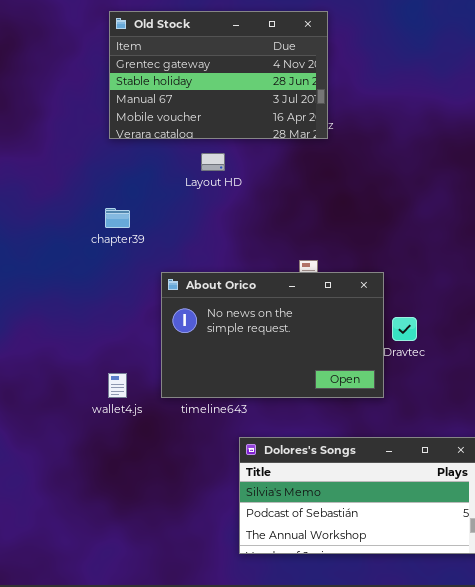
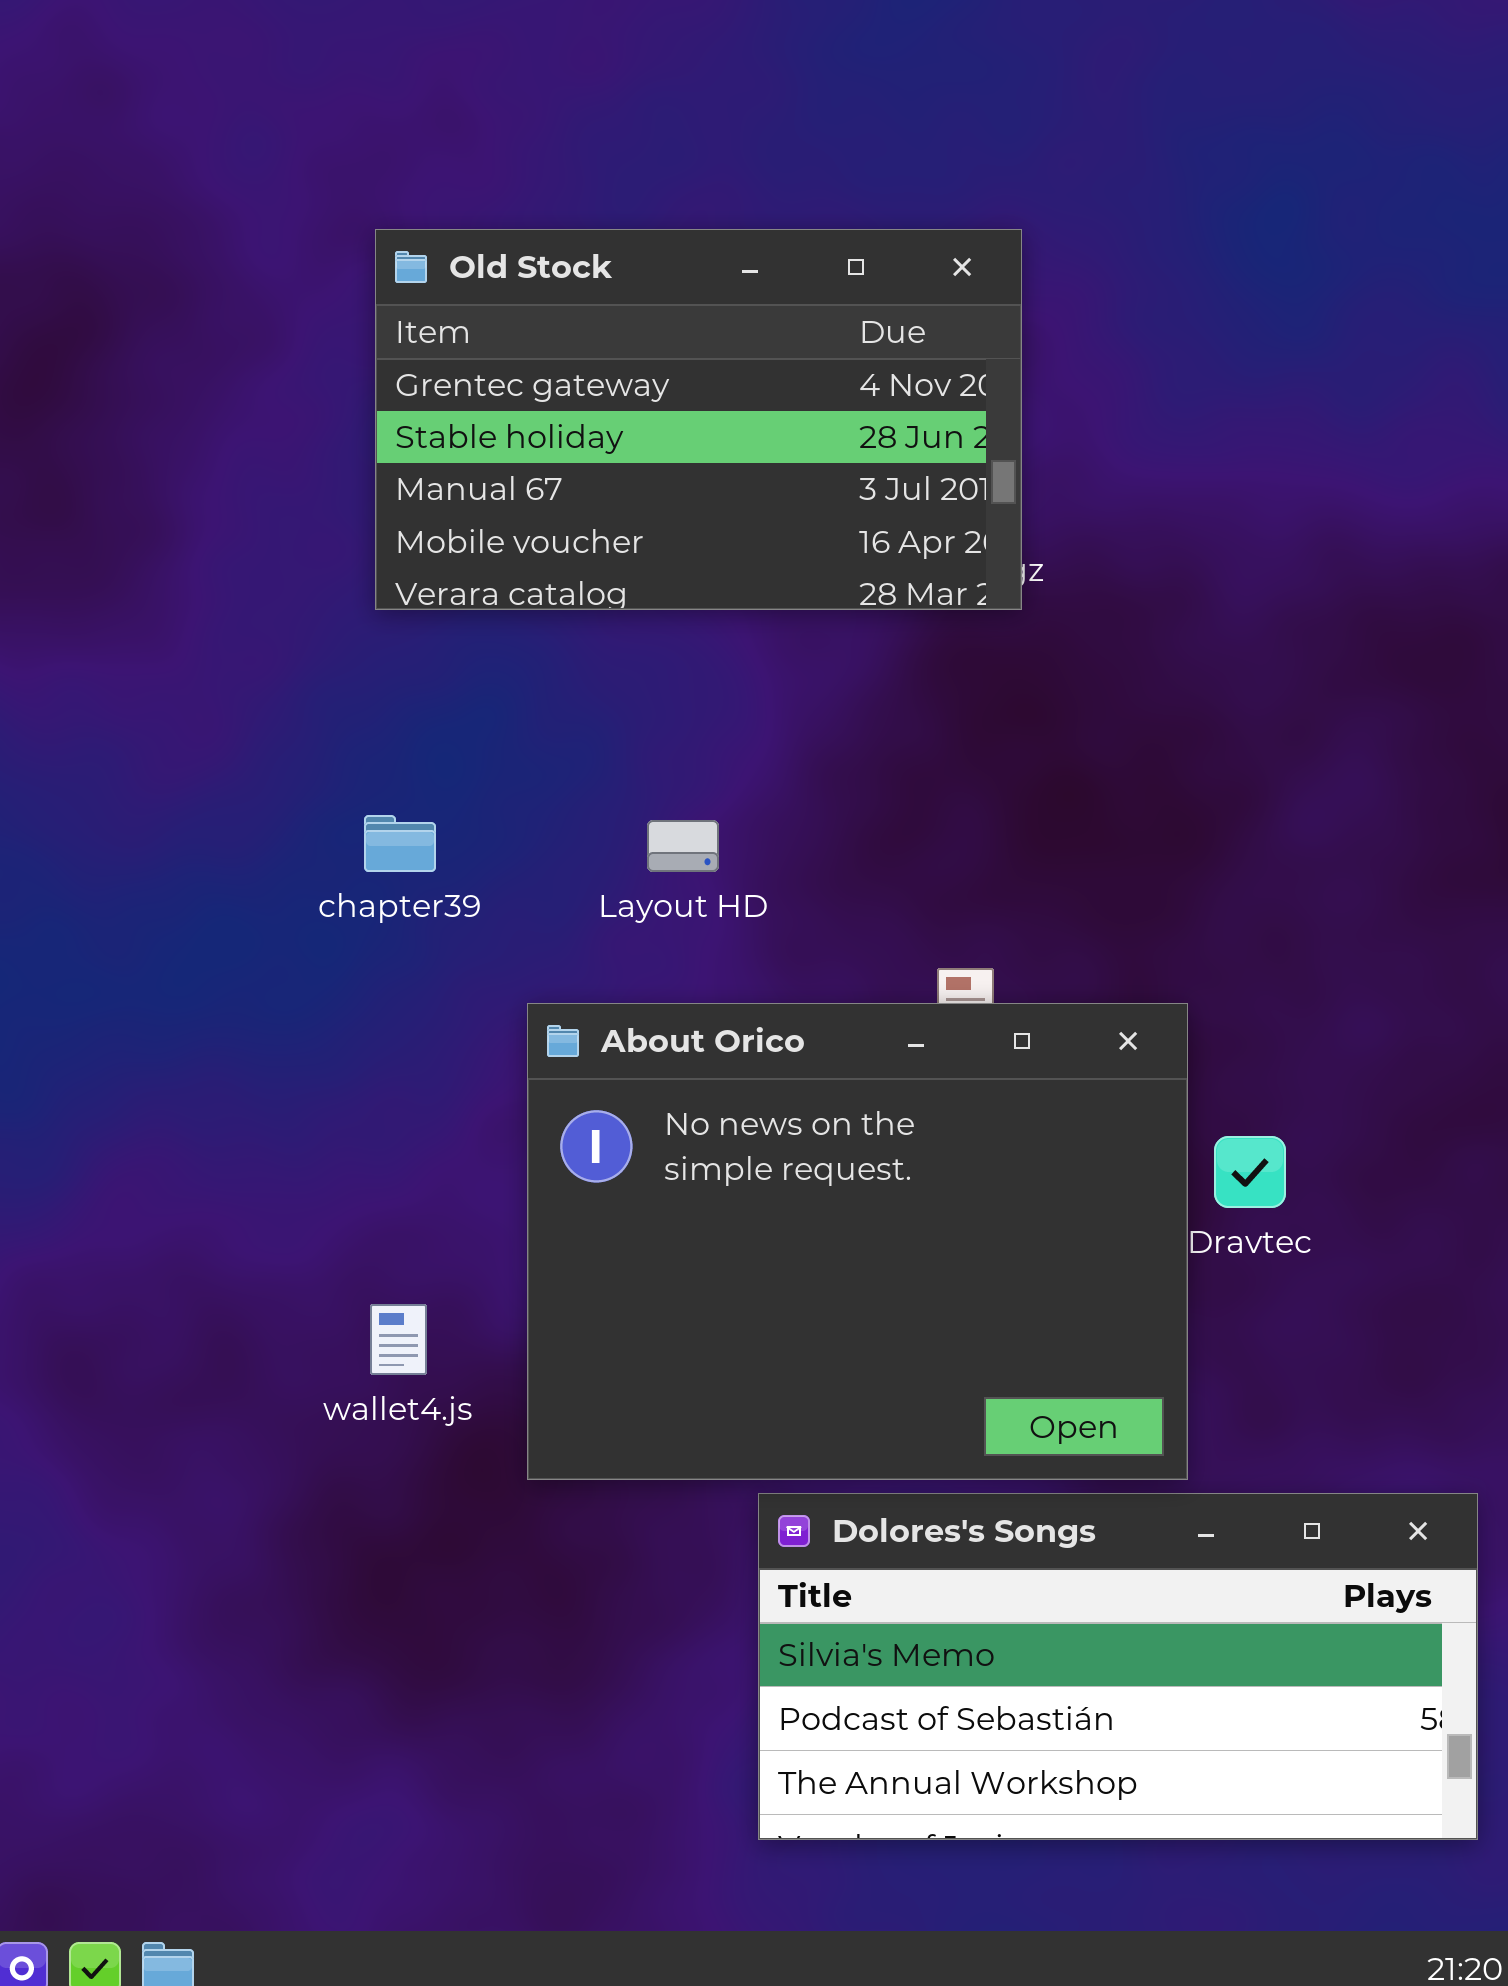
Layout HD: [201,153,225,171] -> [647,820,719,872], moved
About Orico: [161,272,384,398] -> [527,1003,1188,1480], resized

